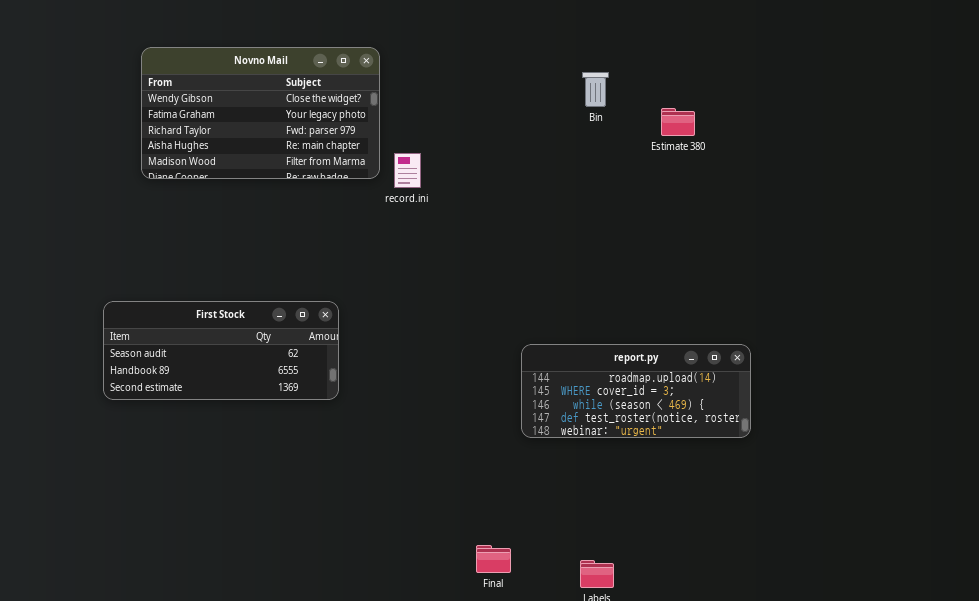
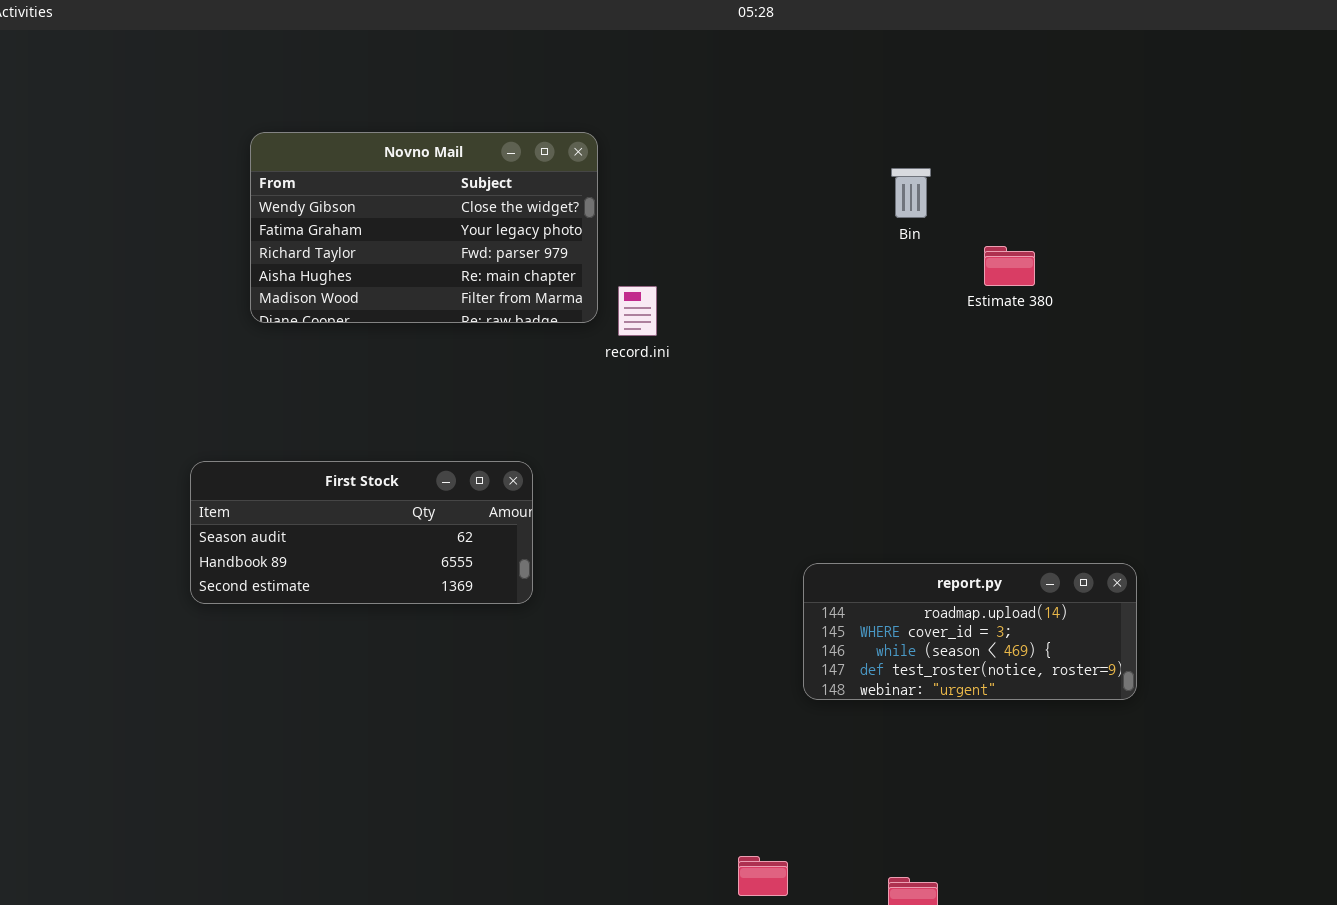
Estimate 380: [661,108,695,136] -> [984,246,1035,286], moved
First Stock: [103,301,339,400] -> [190,461,533,604], moved

